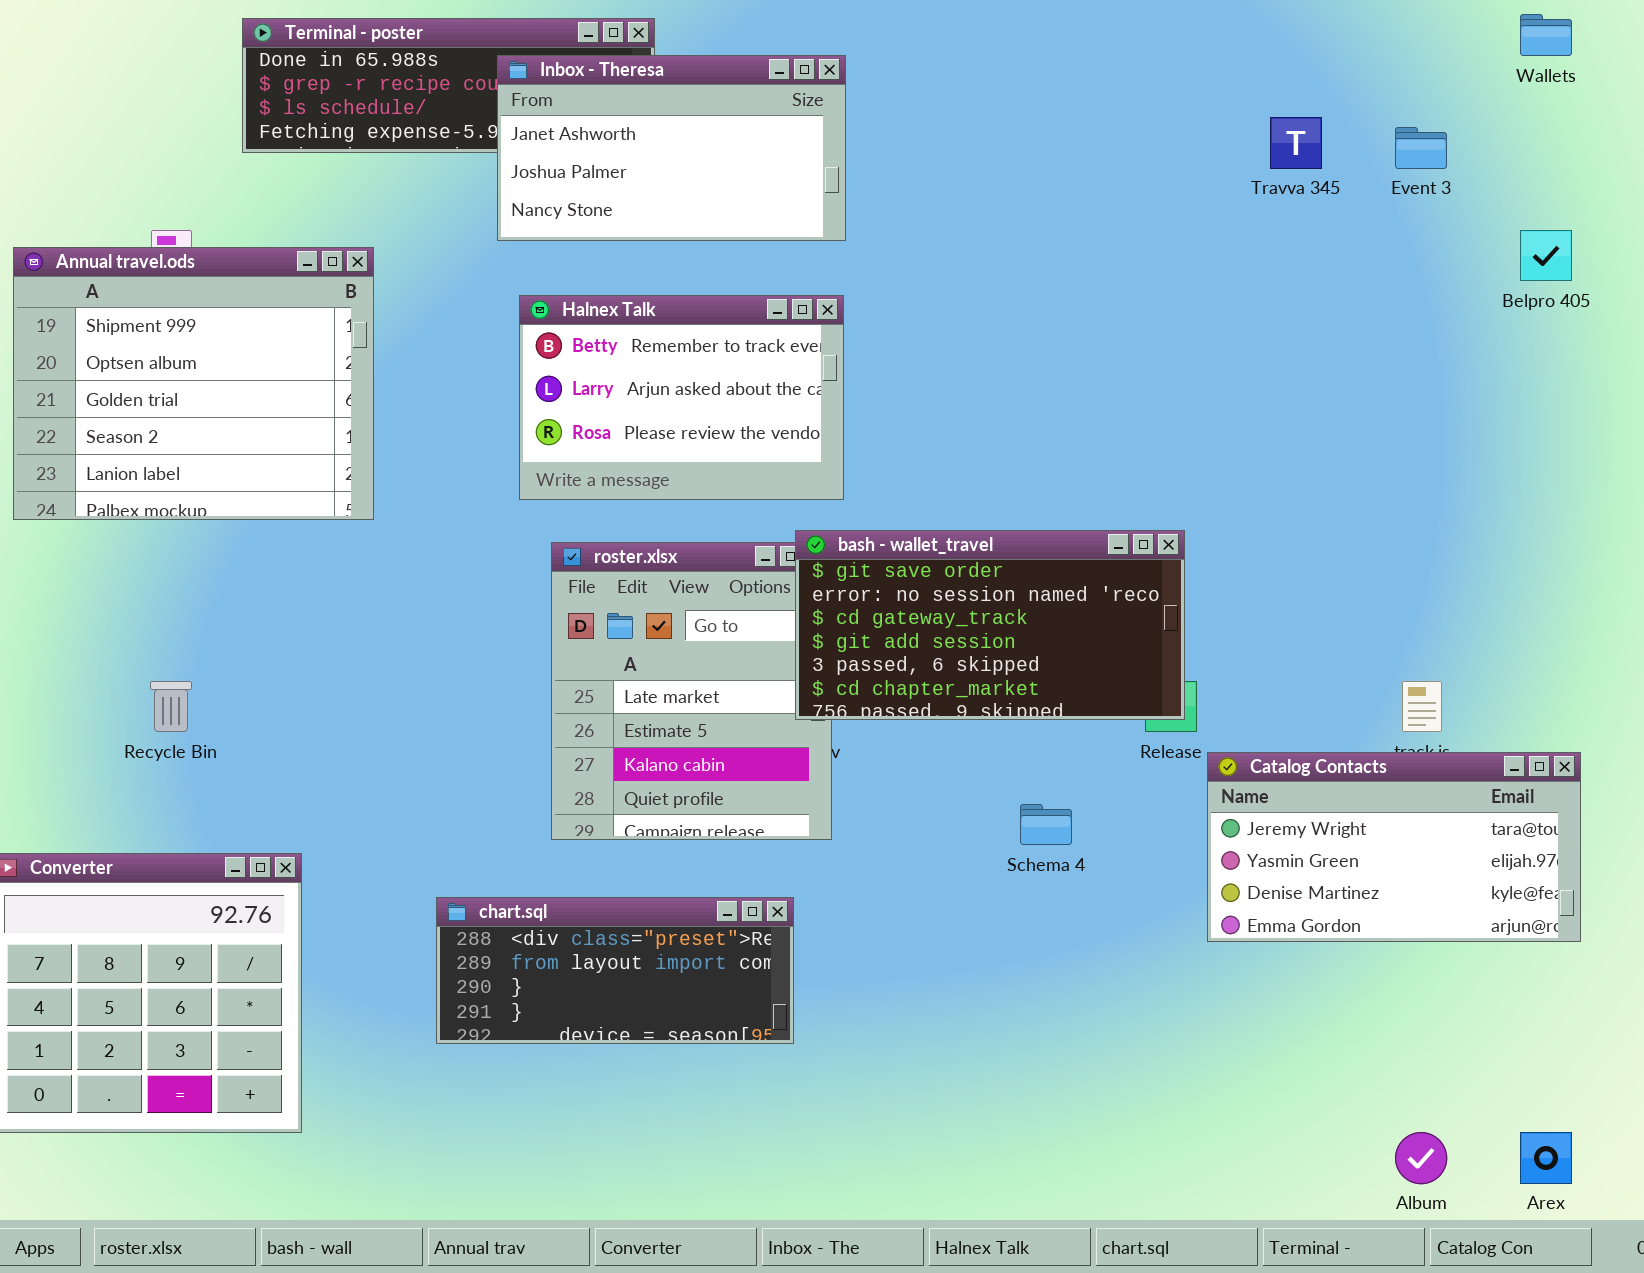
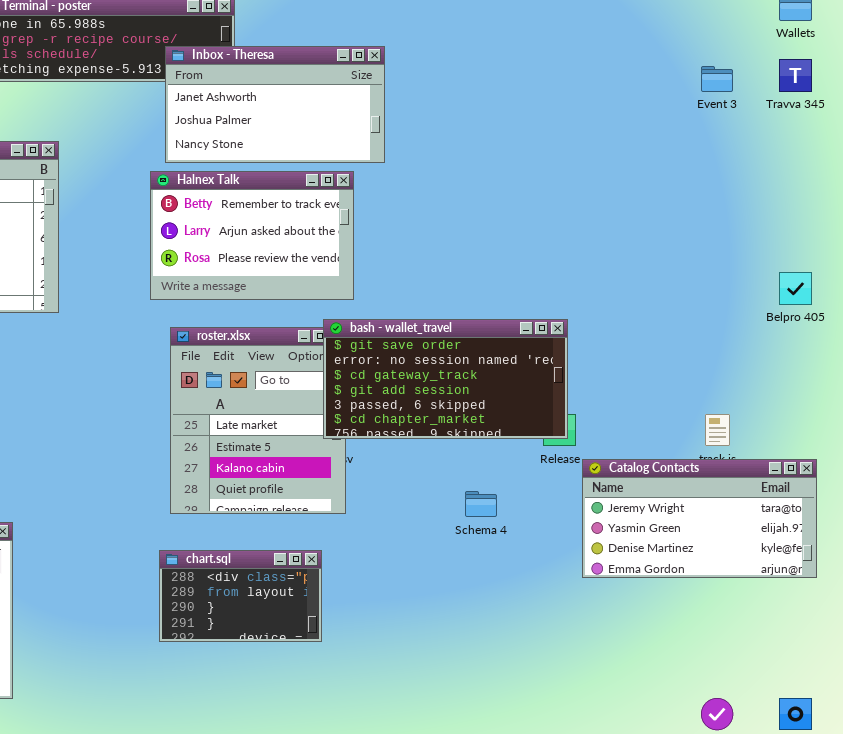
Inbox - Theresa: [497,55,846,241] -> [165,46,385,163], moved
Travva 345: [1270,117,1322,169] -> [779,59,812,92], moved
Belpro 405: [1520,230,1572,281] -> [779,272,812,305], moved
chart.sql: [436,897,794,1044] -> [159,550,322,642], resized

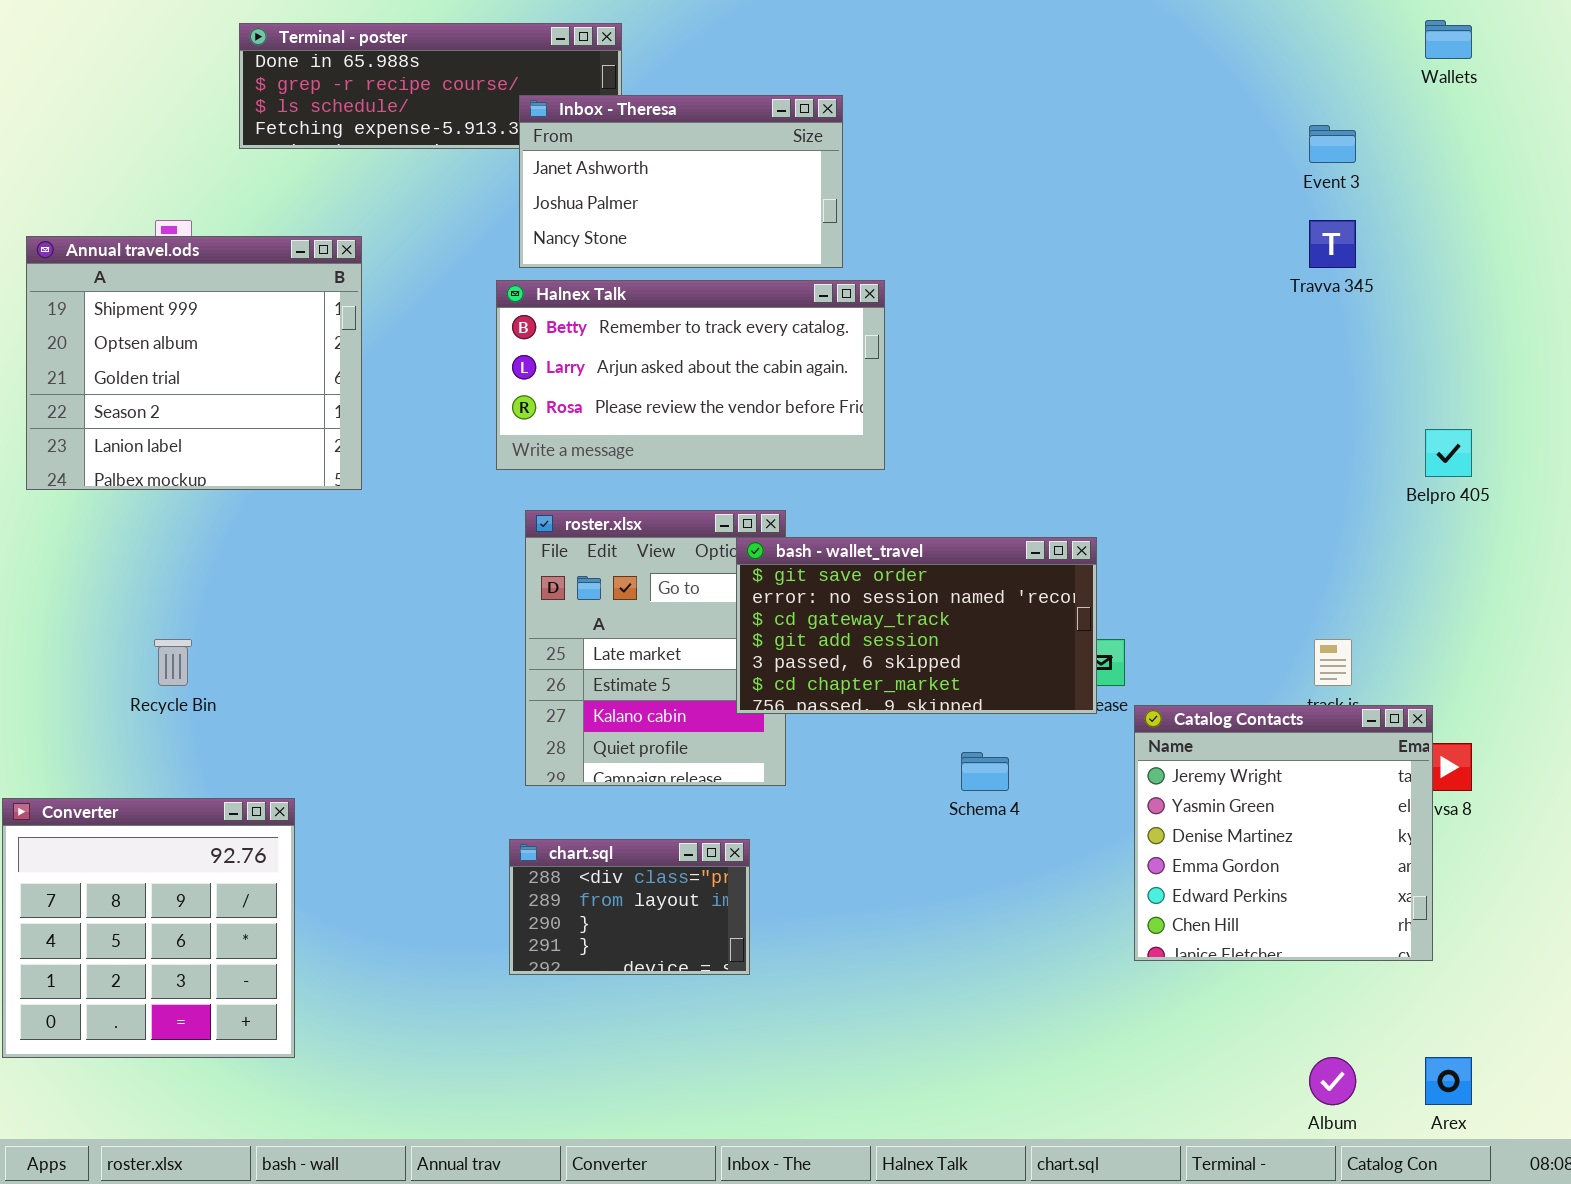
Travva 345: [779,59,812,92] -> [1309,220,1356,268], moved
Halnex Talk: [150,171,354,300] -> [496,280,885,470], resized
bash - wallet_travel: [323,319,568,439] -> [736,537,1097,714], moved
Catalog Contacts: [582,459,817,578] -> [1134,705,1433,961], resized

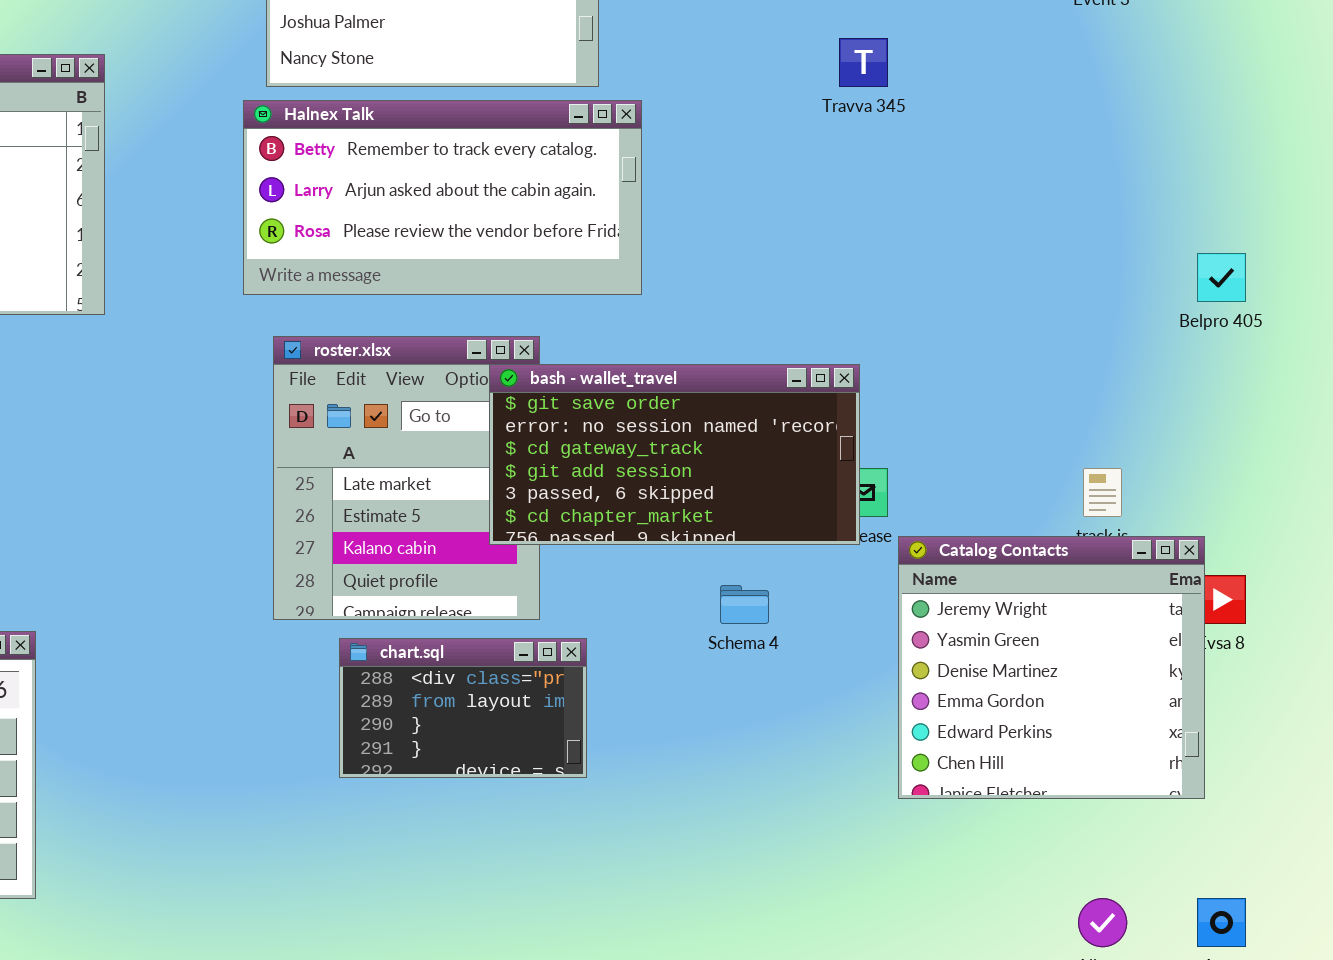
Travva 345: [1309,220,1356,268] -> [839,38,888,87], moved
chart.sql: [509,839,750,975] -> [339,638,587,778], moved

